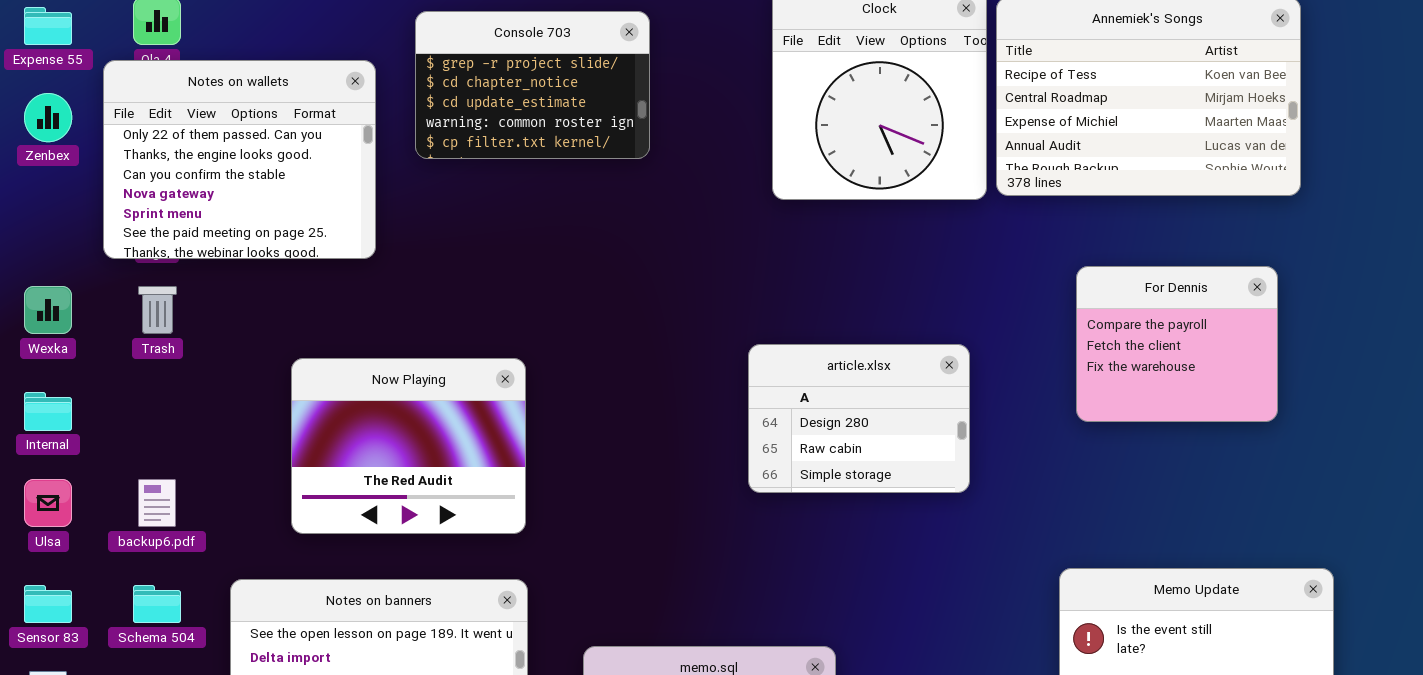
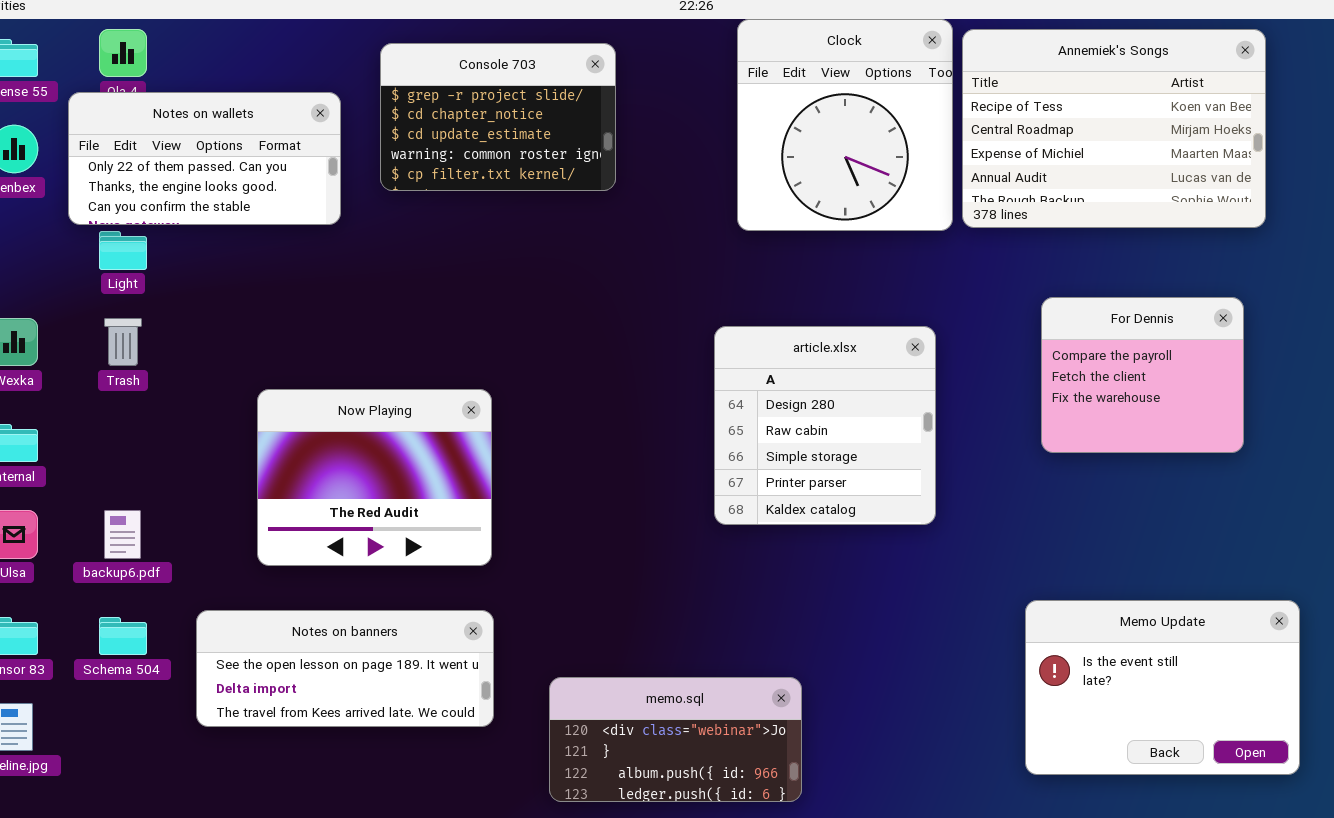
Notes on wallets: [103,60,376,259] -> [68,92,341,225], resized
article.xlsx: [748,344,970,493] -> [714,326,936,525], resized

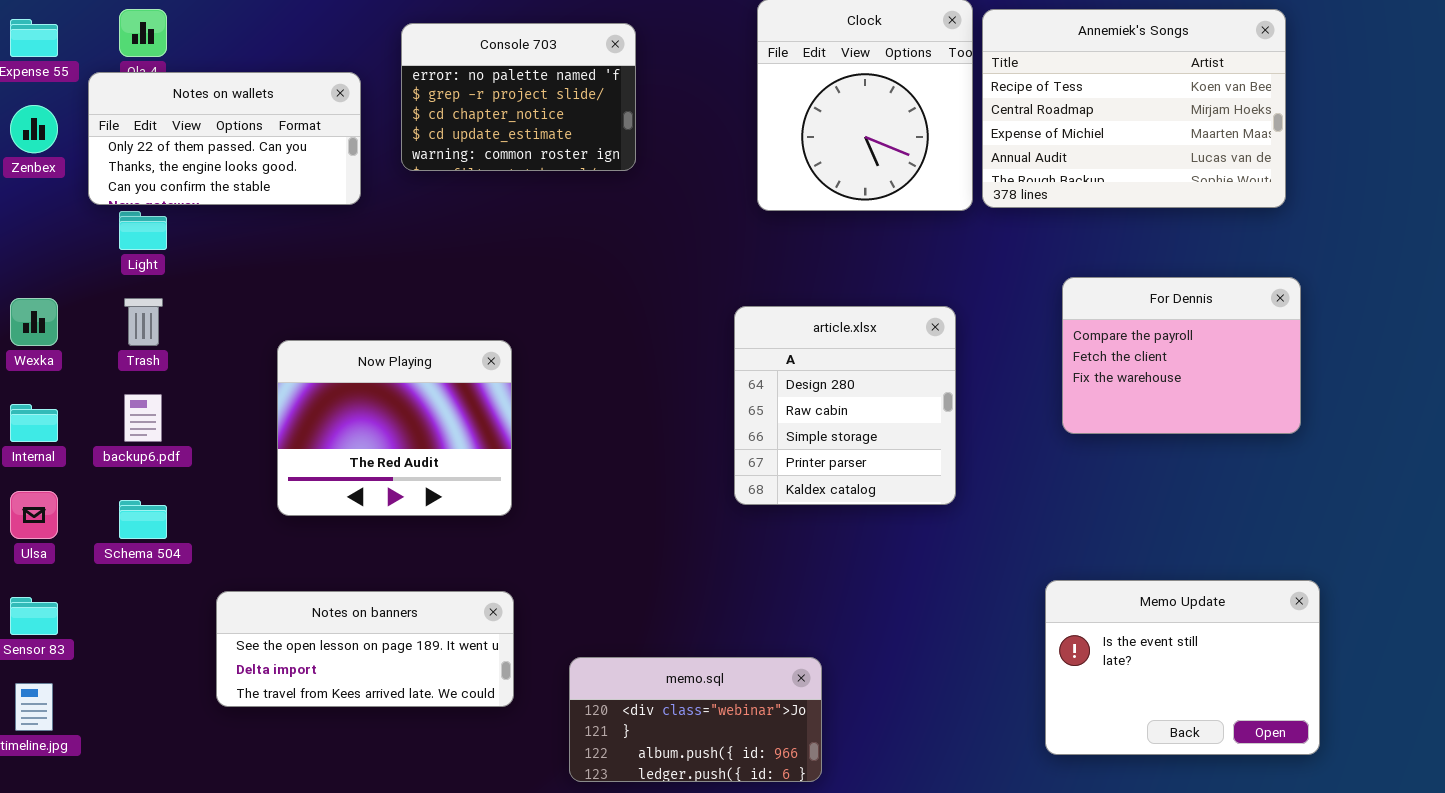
Console 703: [380,43,616,191] -> [401,23,636,171], scrolled up 1 row
For Dennis: [1041,297,1244,453] -> [1062,277,1301,434], resized
Now Playing: [257,389,492,566] -> [277,340,512,516], moved
backup6.pdf: [104,510,141,559] -> [124,394,162,442], moved
Schema 504: [99,617,147,655] -> [119,500,167,539], moved

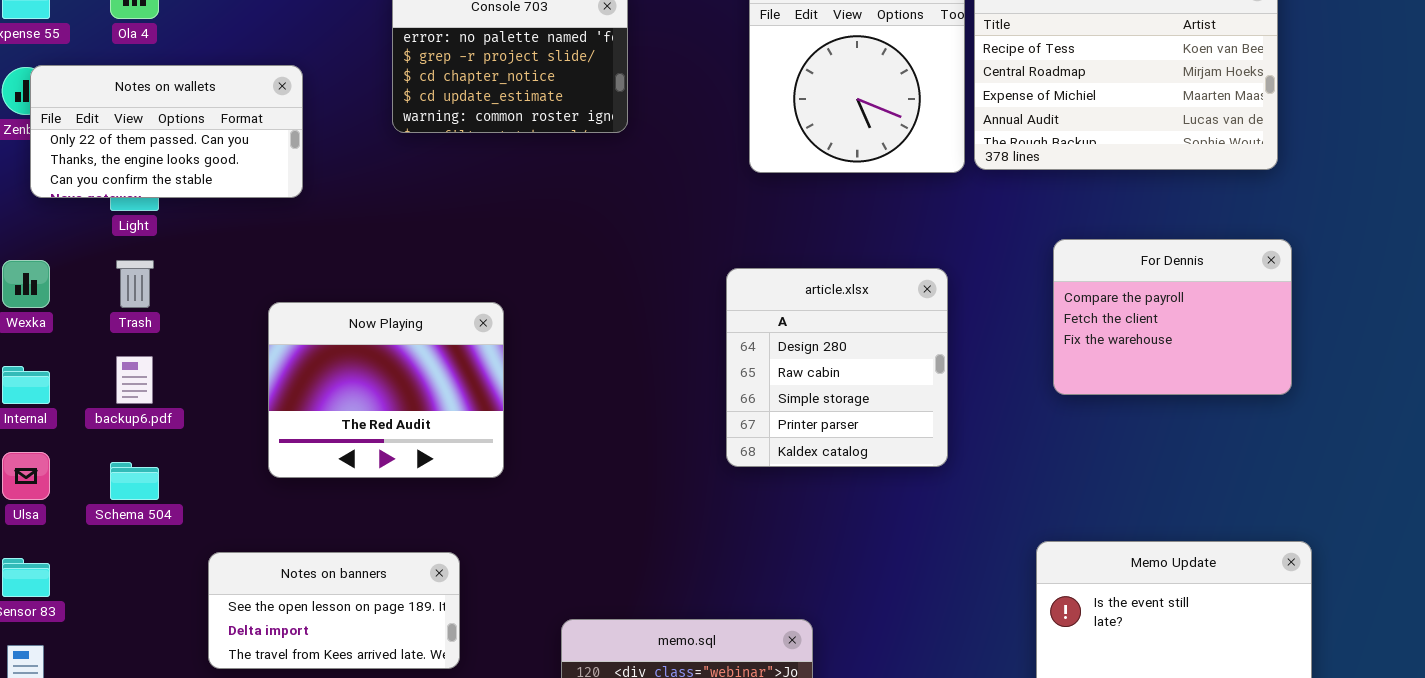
Notes on wallets: [88,72,361,205] -> [30,65,303,198], moved
Notes on banners: [216,591,514,707] -> [208,552,460,669], resized

